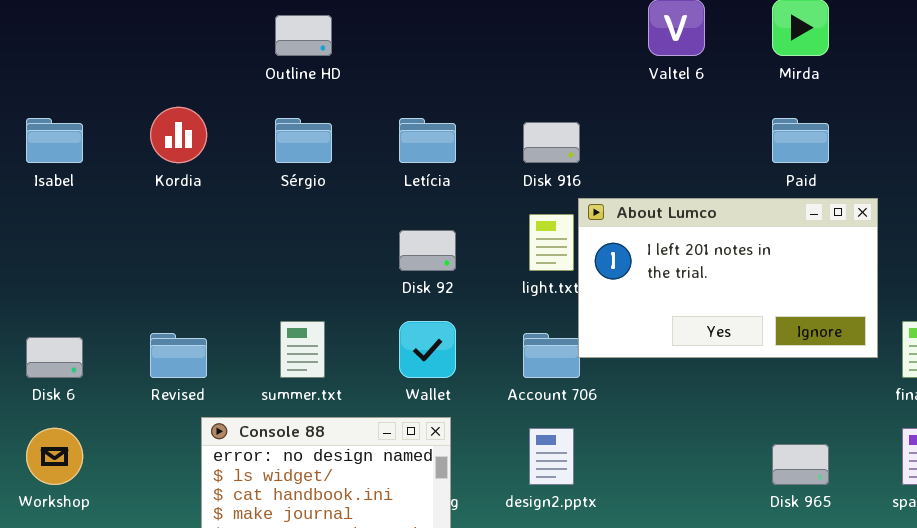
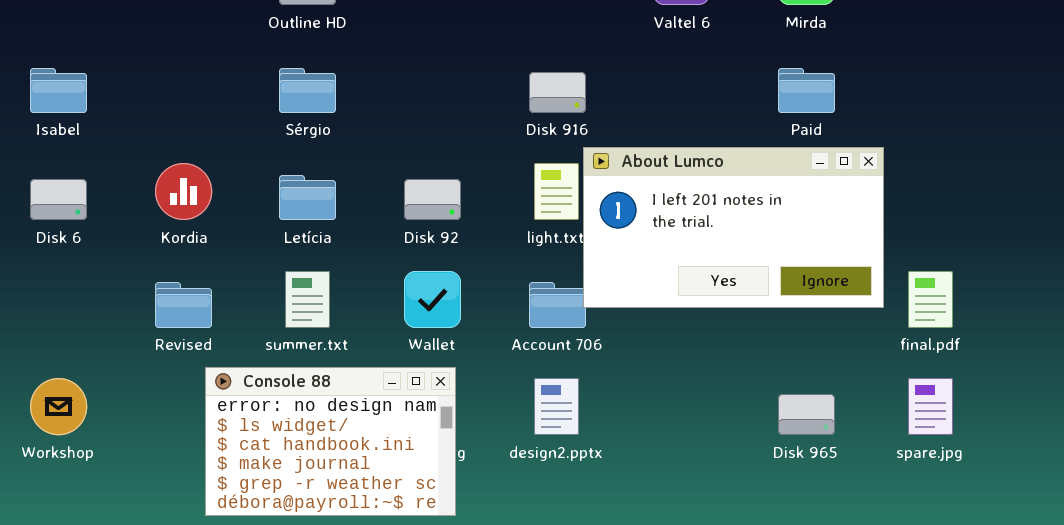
Kordia: [150,107,207,163] -> [155,163,212,220], moved
Letícia: [399,118,456,163] -> [279,175,336,220], moved
Disk 6: [26,337,83,378] -> [30,179,87,220], moved

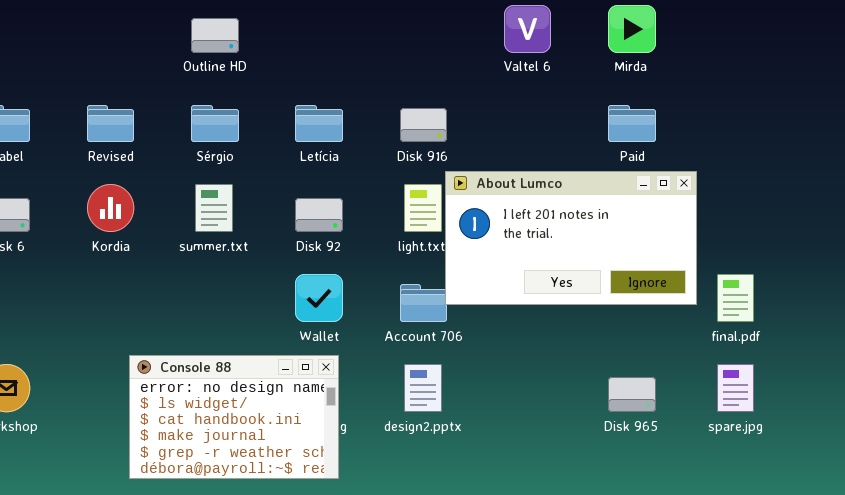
Letícia: [279,175,336,220] -> [295,105,343,142], moved
summer.txt: [285,271,330,328] -> [195,184,233,232], moved
Revised: [155,282,212,328] -> [87,105,134,142], moved

